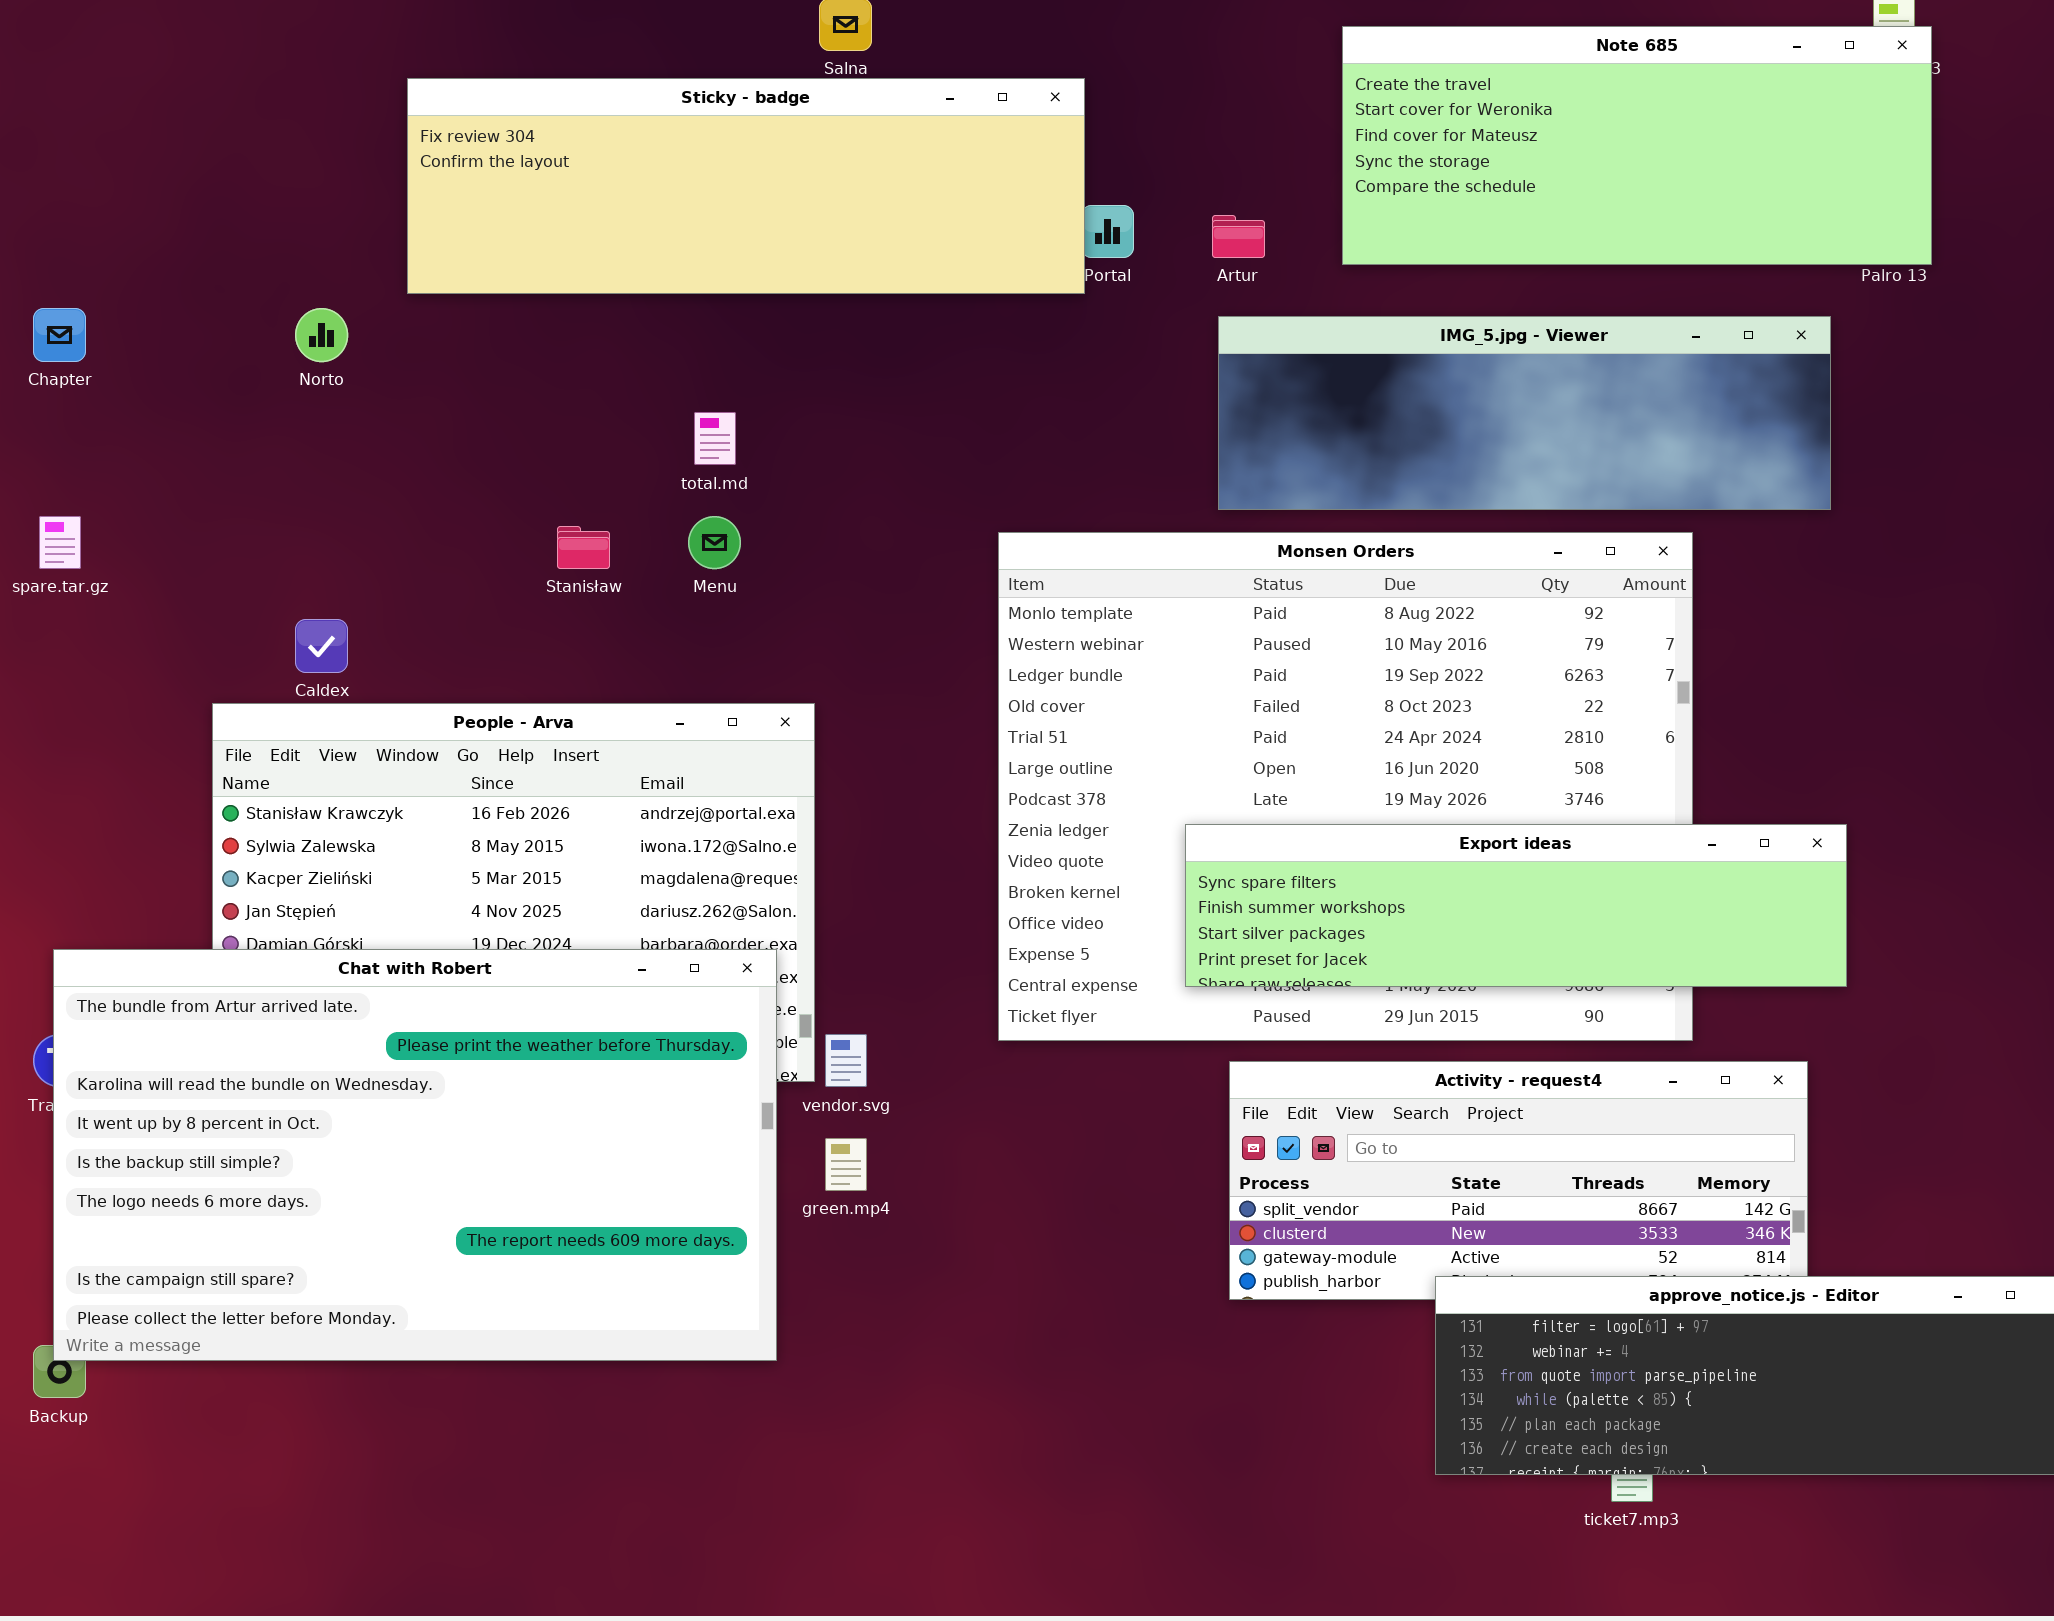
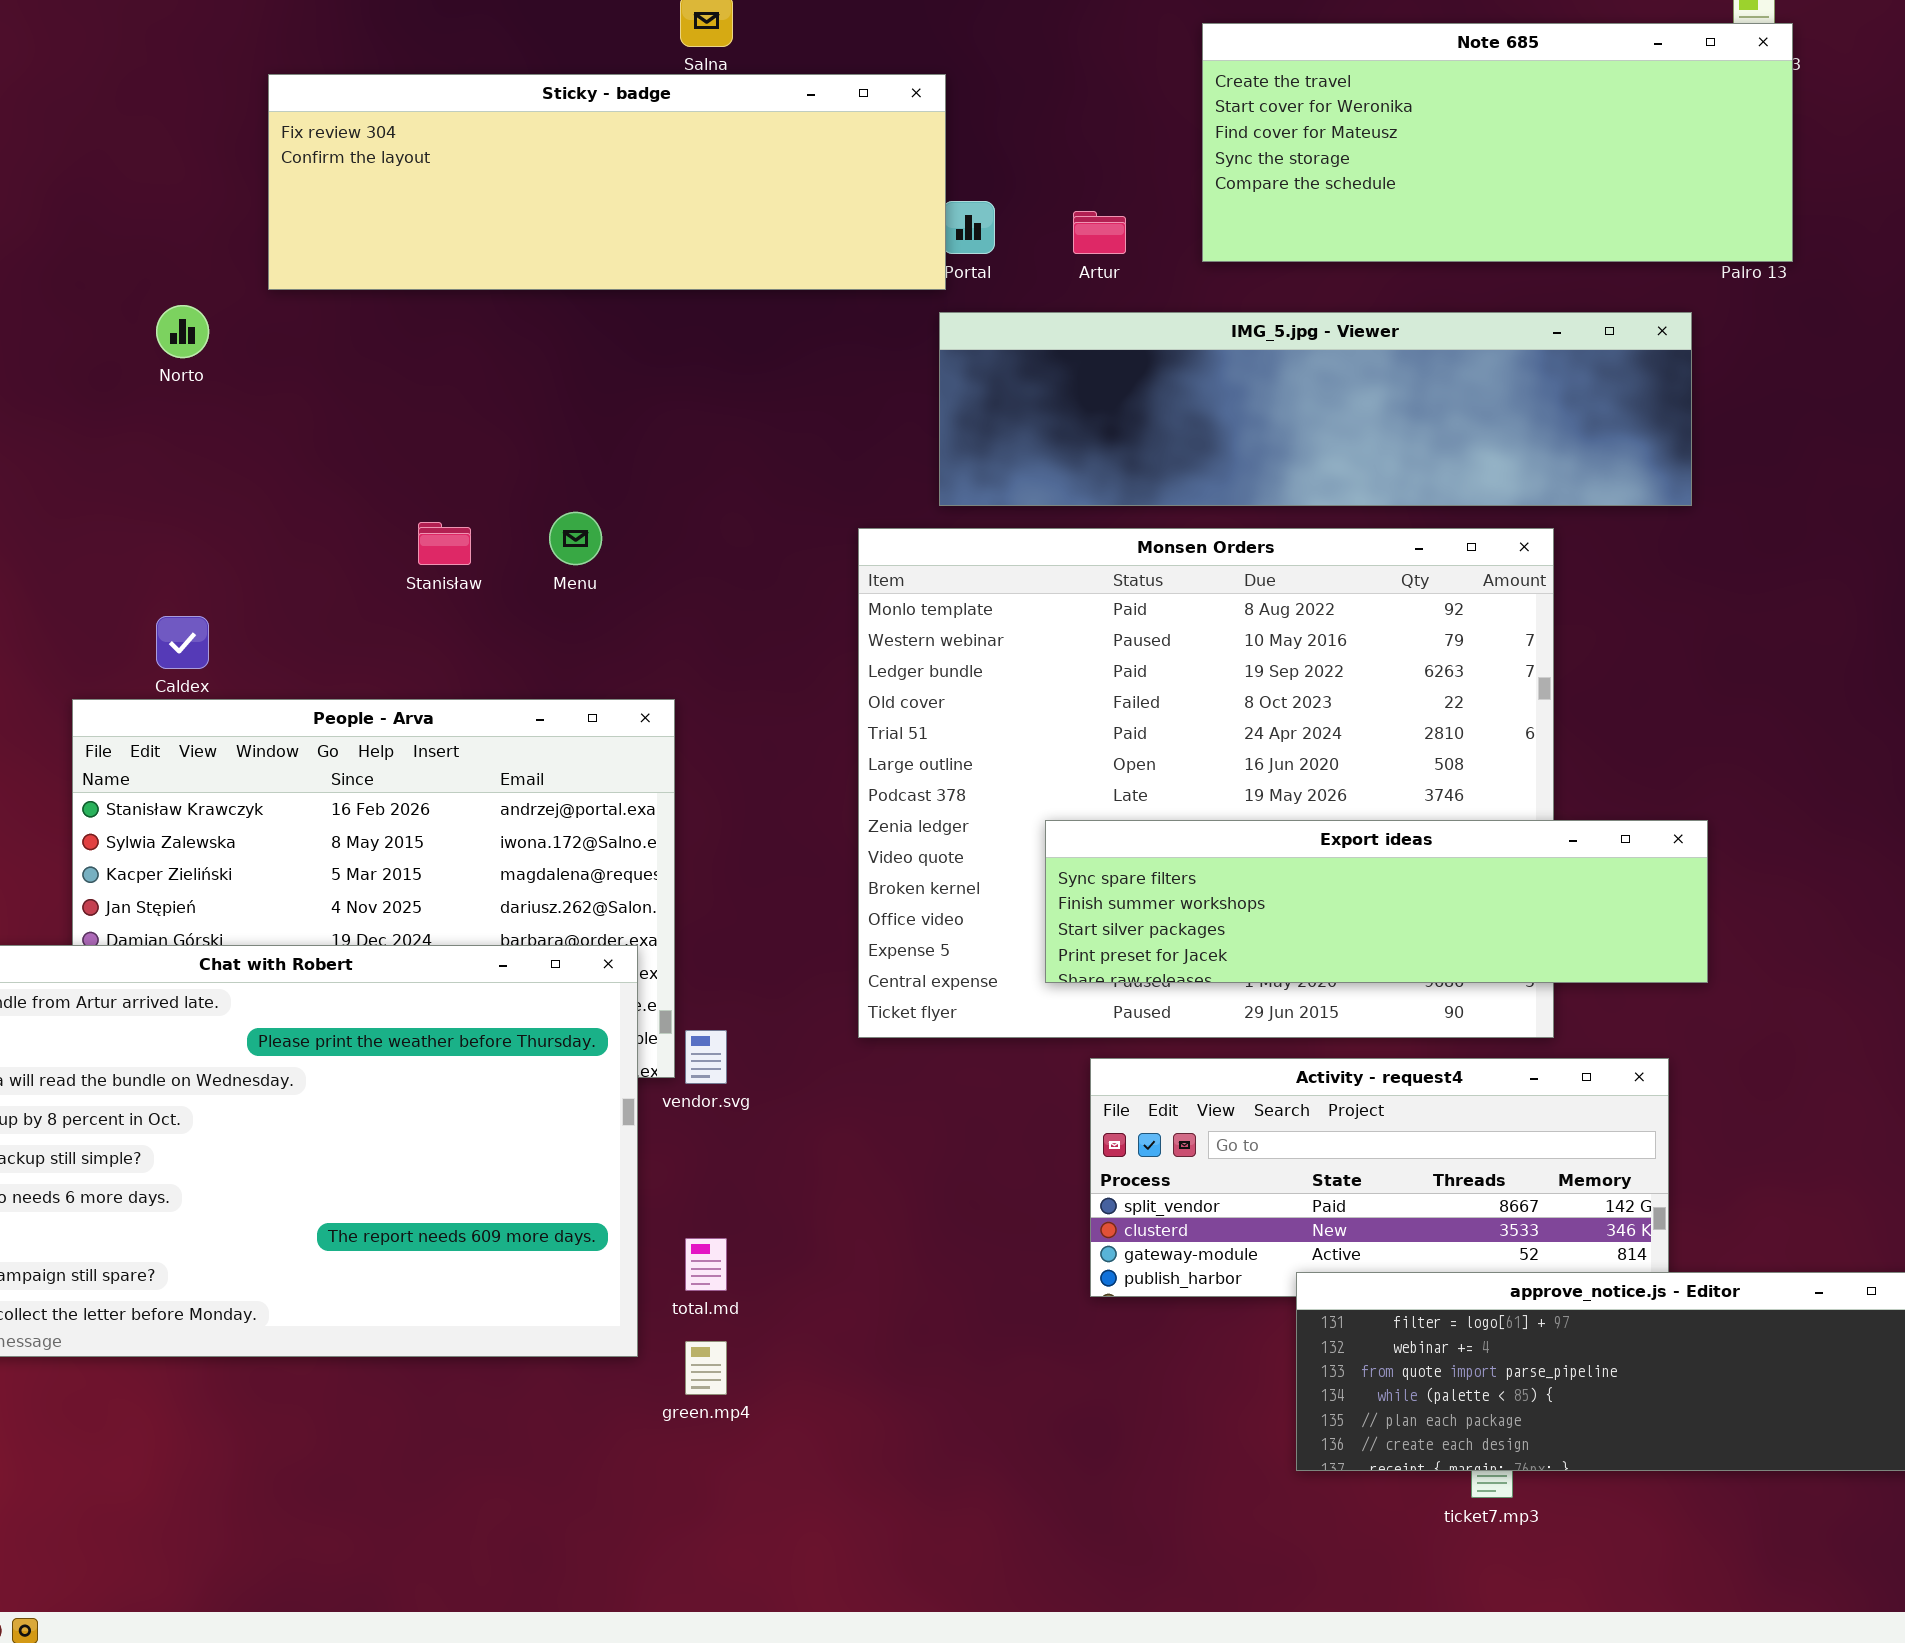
IMG_5.jpg - Viewer: [1218,316,1831,510] -> [939,312,1692,506], resized
total.md: [694,412,736,465] -> [685,1238,727,1291], moved
green.mp4: [825,1138,867,1191] -> [685,1341,727,1395], moved

